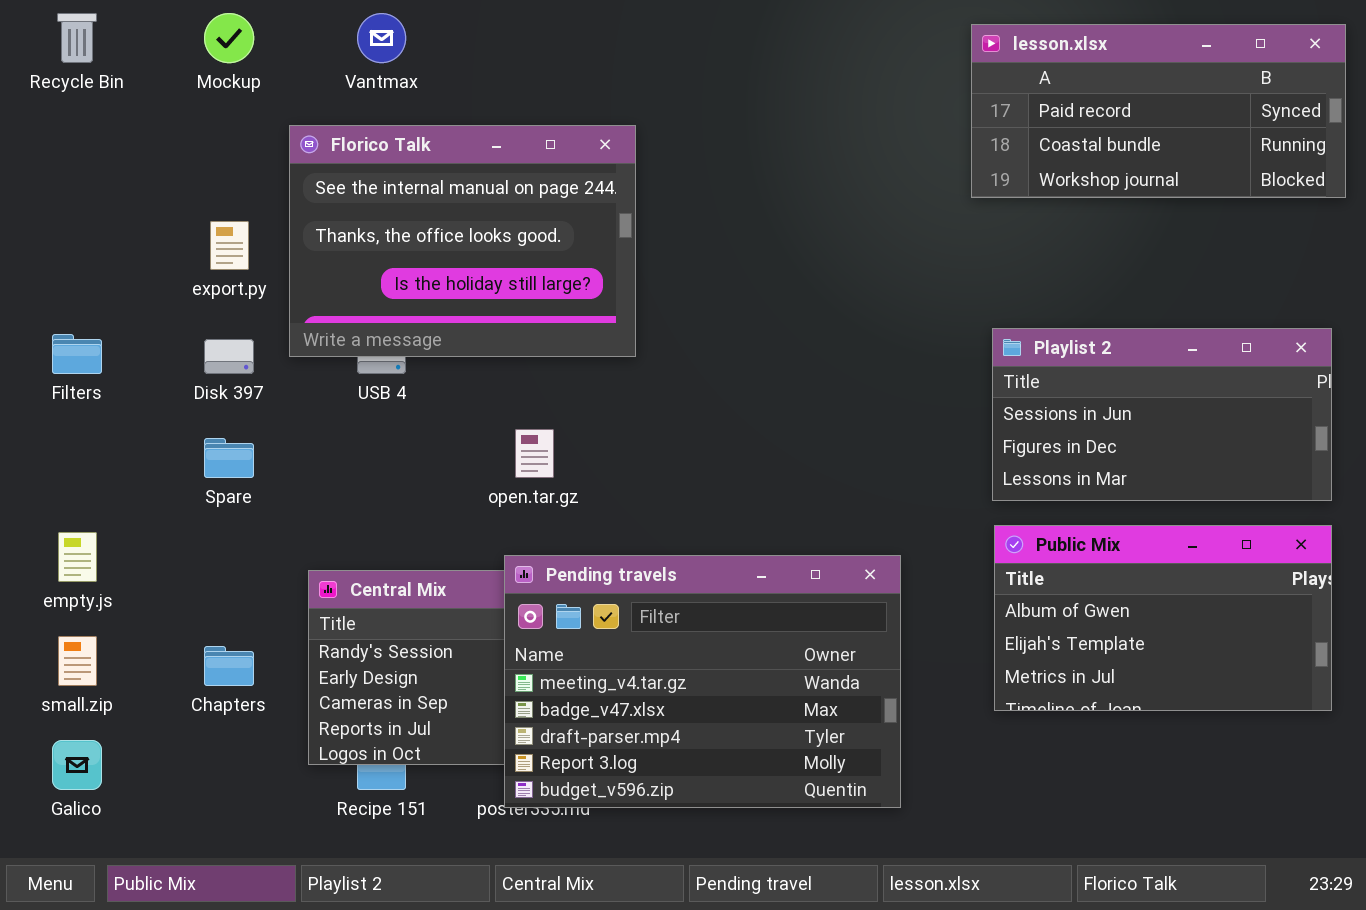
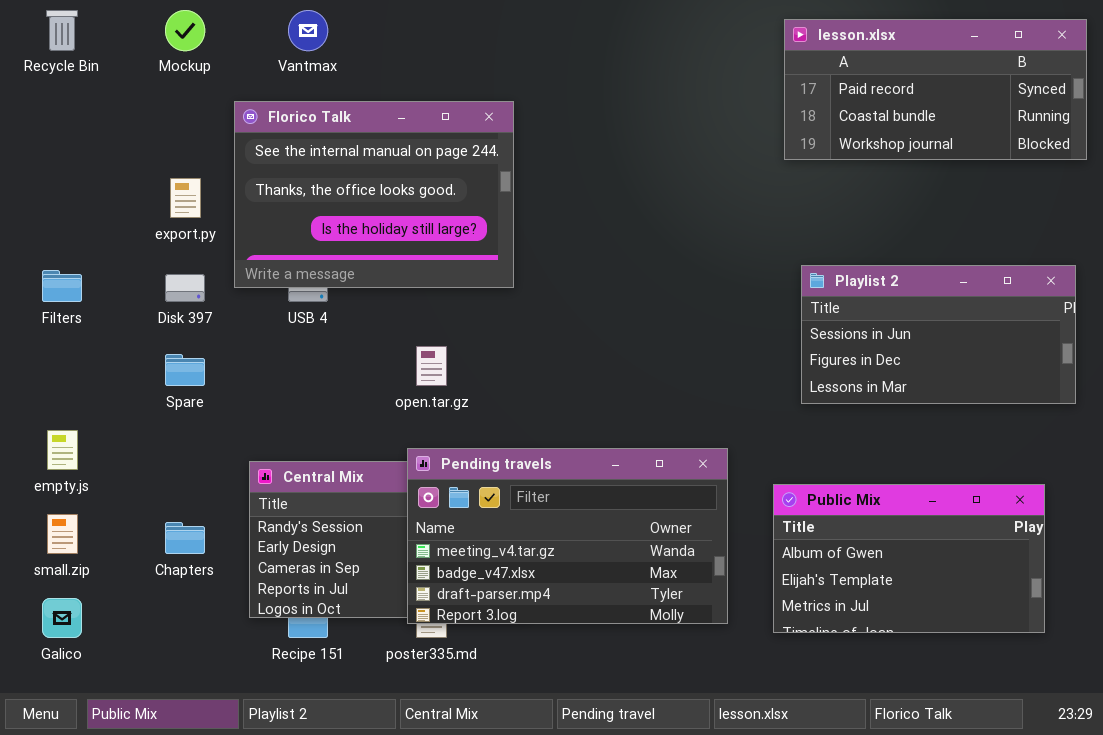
Public Mix: [994,525,1332,711] -> [773,484,1045,633], moved
Pending travels: [504,555,901,808] -> [407,448,728,624], resized

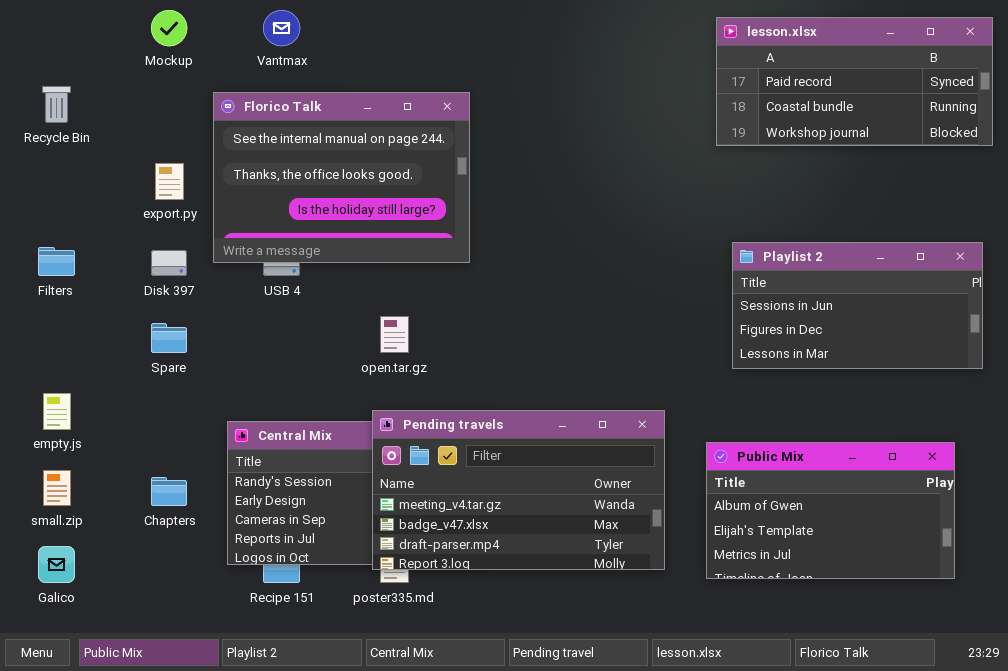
Recycle Bin: [46,10,78,51] -> [42,86,71,123], moved

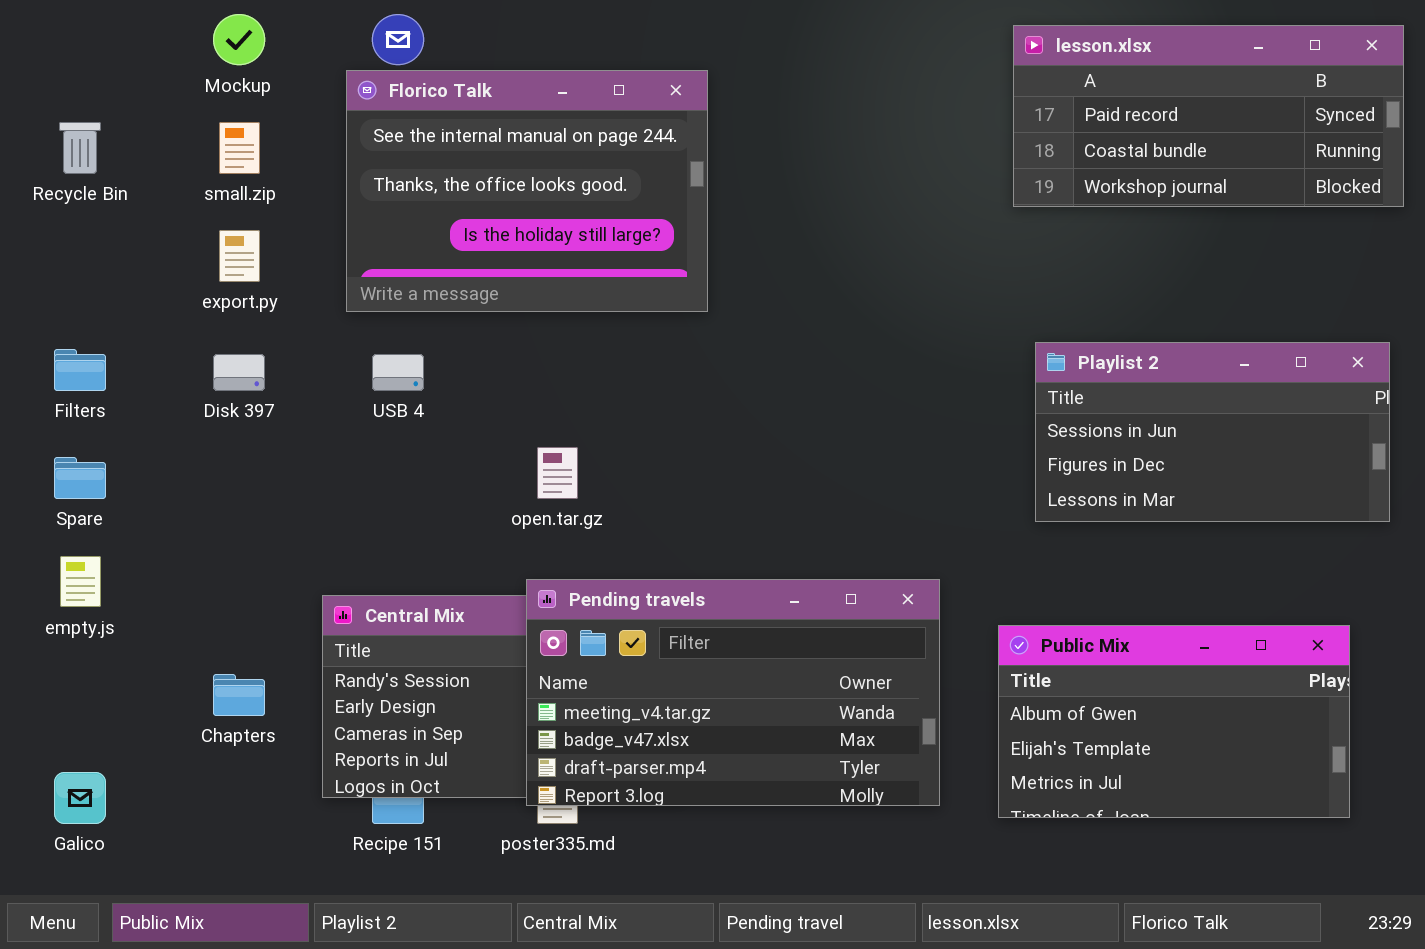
Florico Talk: [213,92,470,263] -> [346,70,708,312], moved
Spare: [151,323,187,353] -> [54,457,106,499], moved
small.zip: [43,470,71,506] -> [219,122,260,174], moved

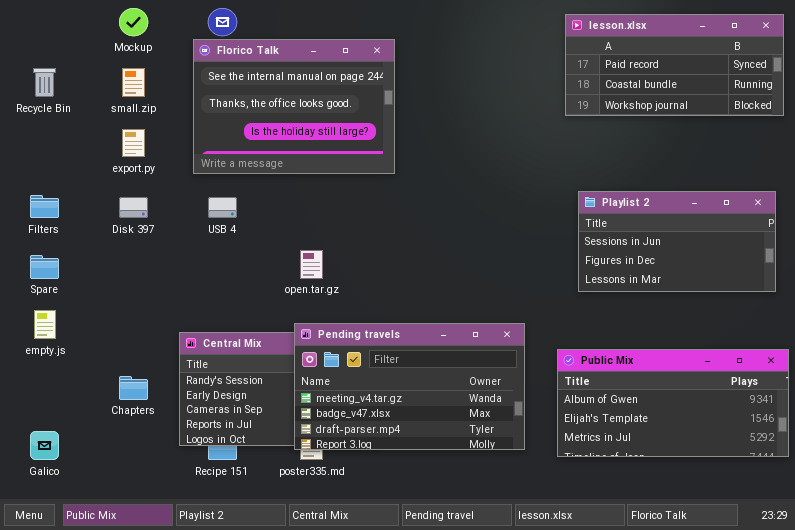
Public Mix: [998,625,1350,818] -> [557,349,789,457], resized

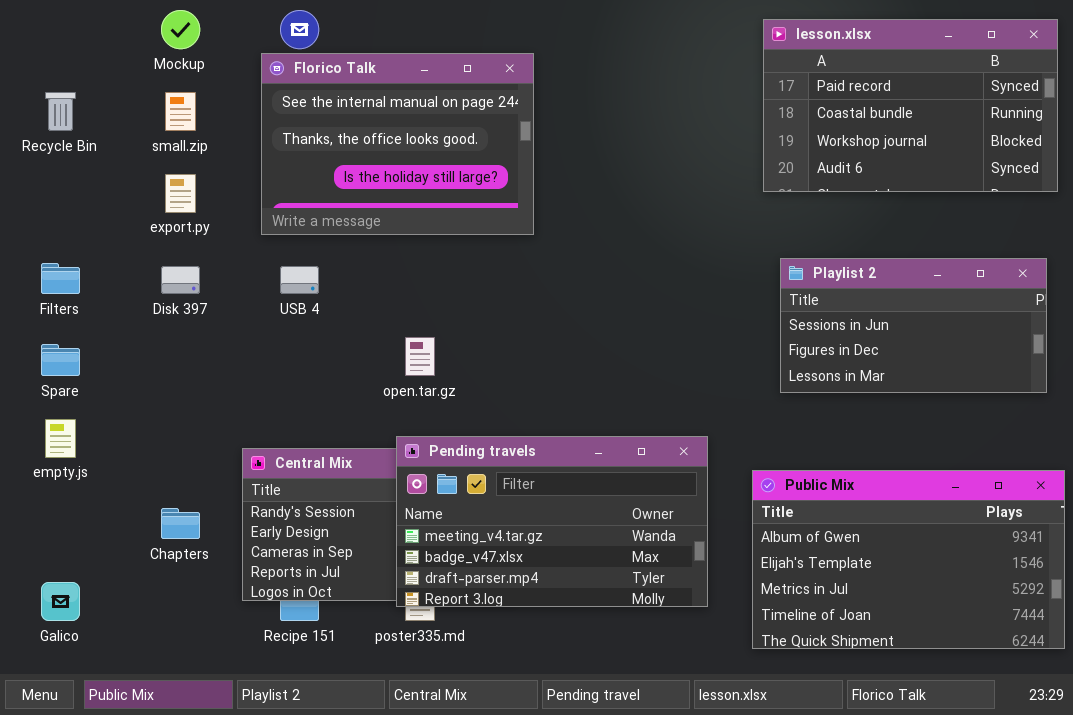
lesson.xlsx: [565,14,784,116] -> [763,19,1058,192], resized
Public Mix: [557,349,789,457] -> [752,470,1065,649], resized

